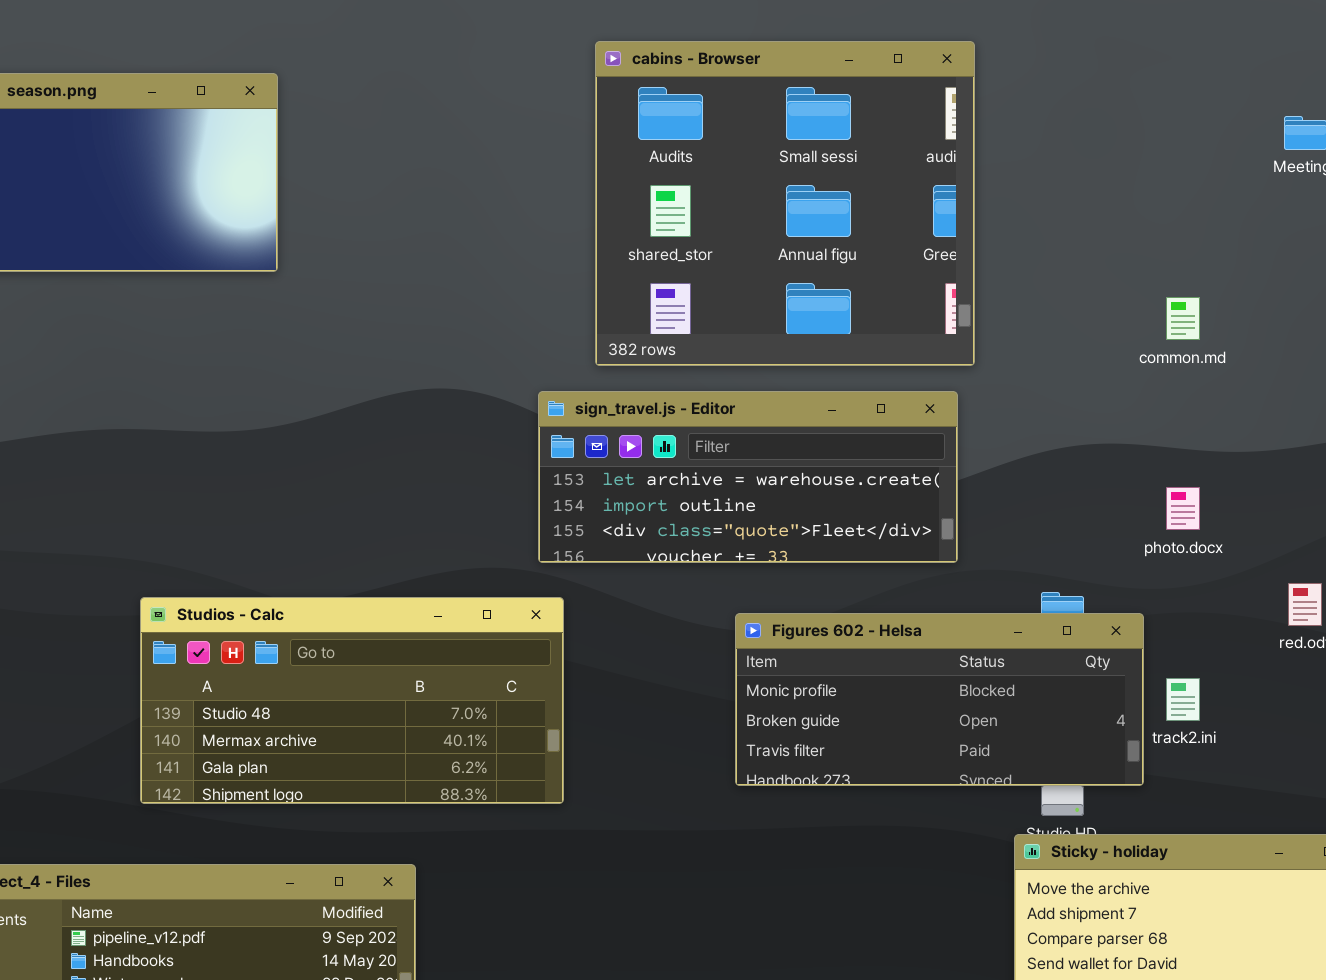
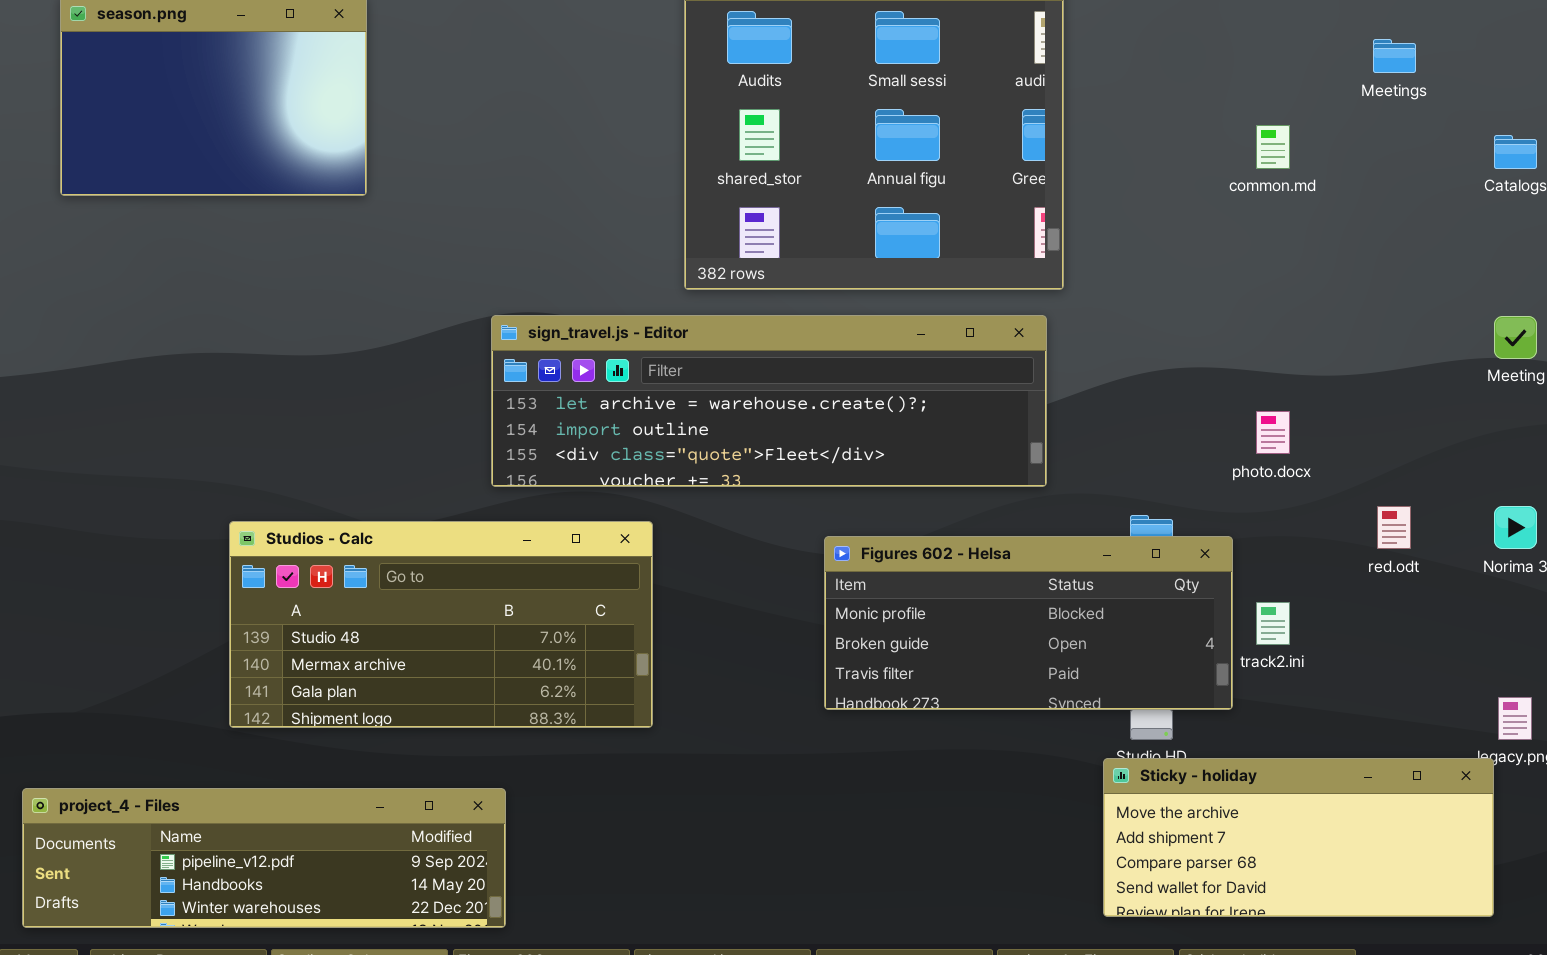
common.md: [1166,297,1200,340] -> [1256,125,1290,169], moved
sign_travel.js - Editor: [538,391,958,563] -> [491,315,1047,487], resized

